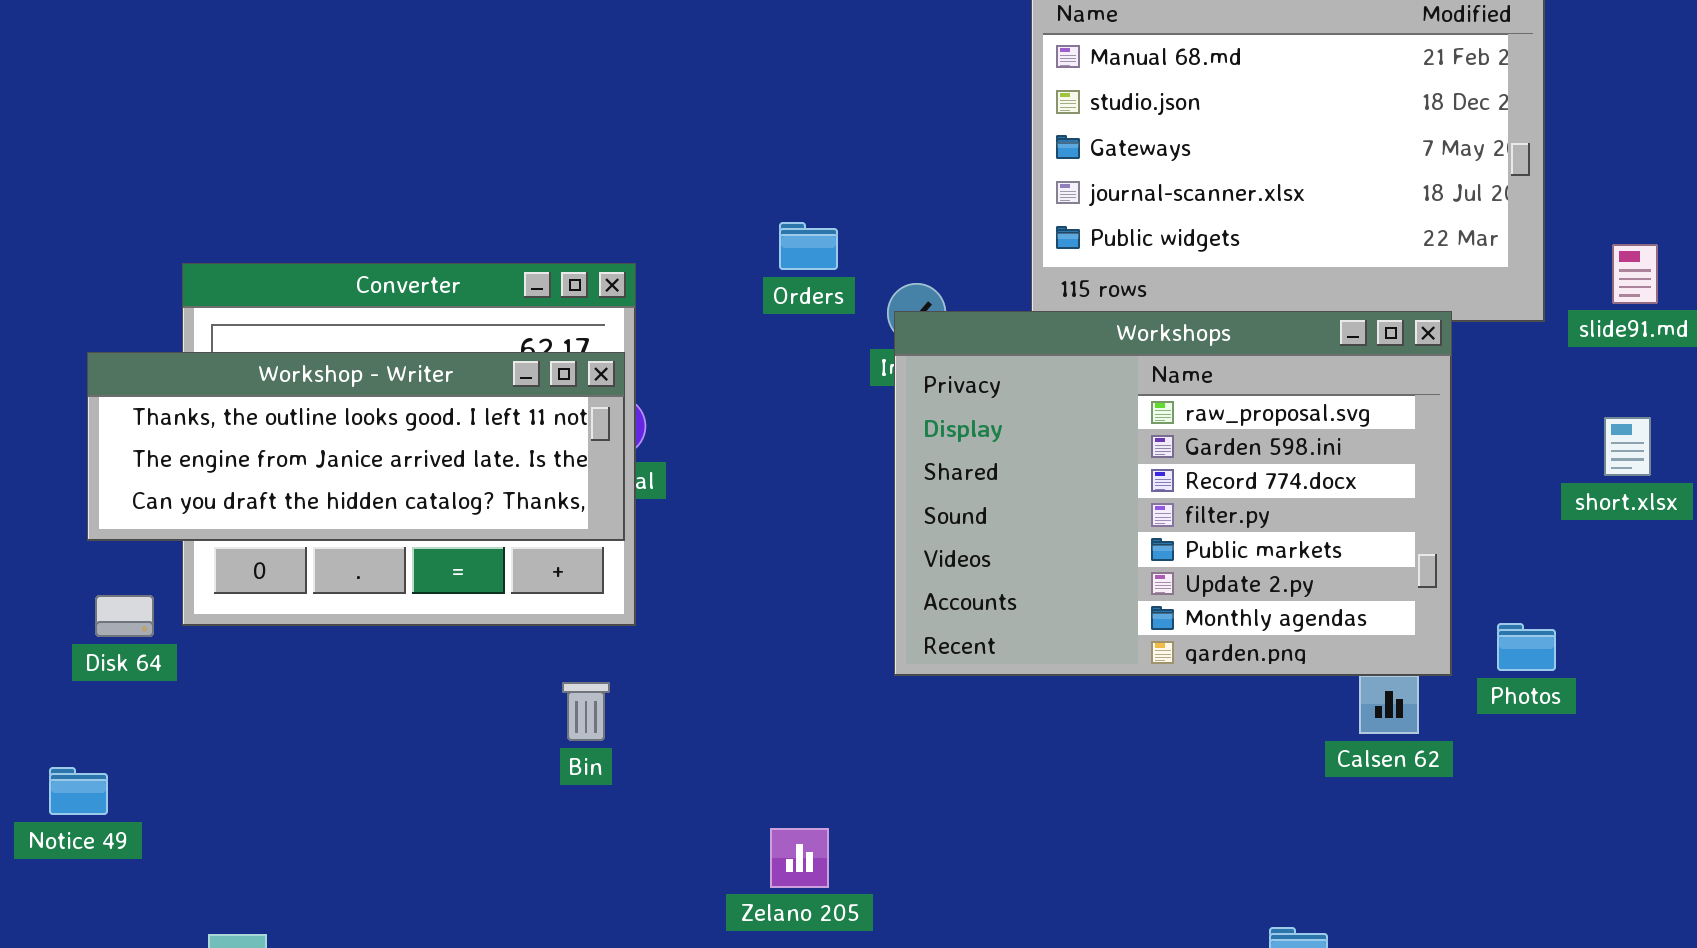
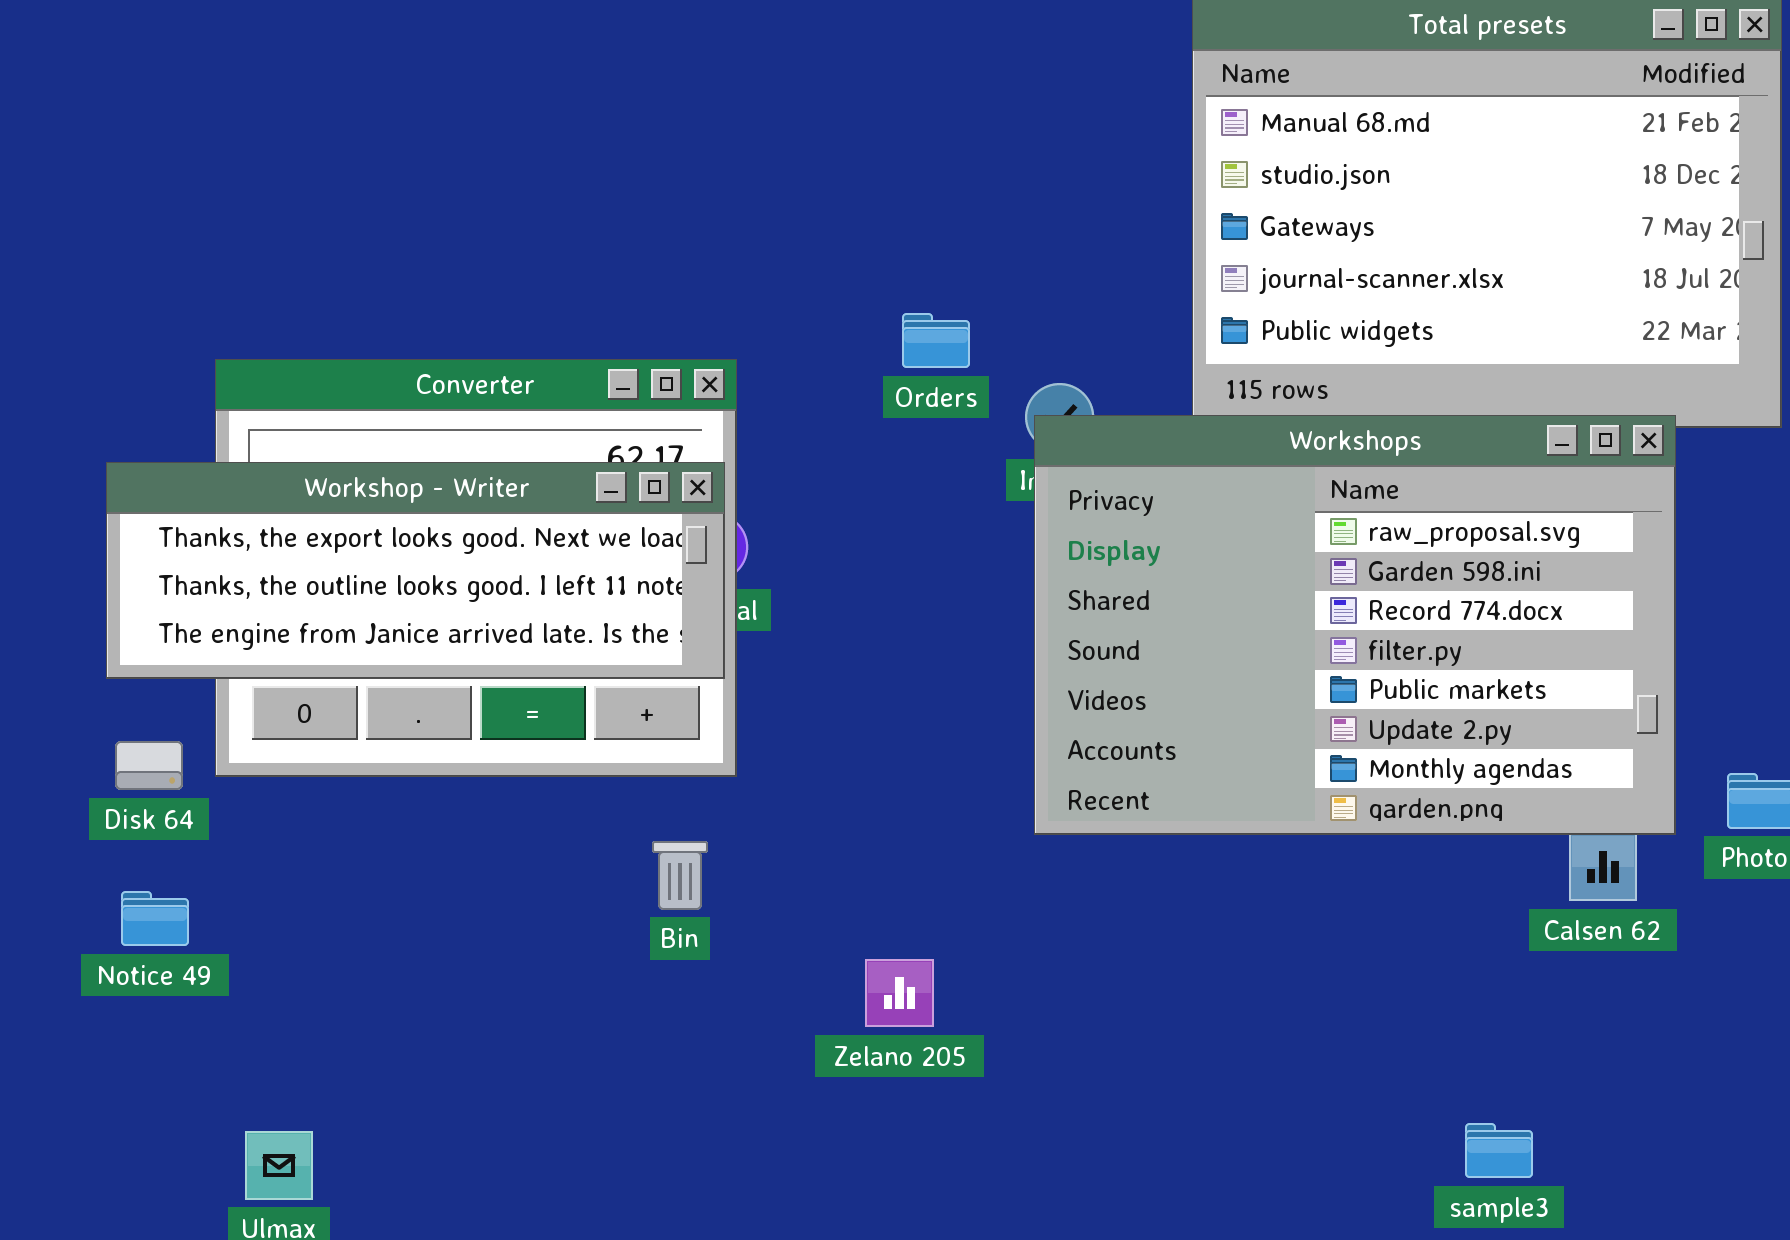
Workshop - Writer: [87,352,625,541] -> [106,462,725,679], scrolled up 1 row
Notice 49: [49,767,108,815] -> [121,891,189,946], moved
Zelano 205: [770,828,829,888] -> [865,959,934,1027], moved

